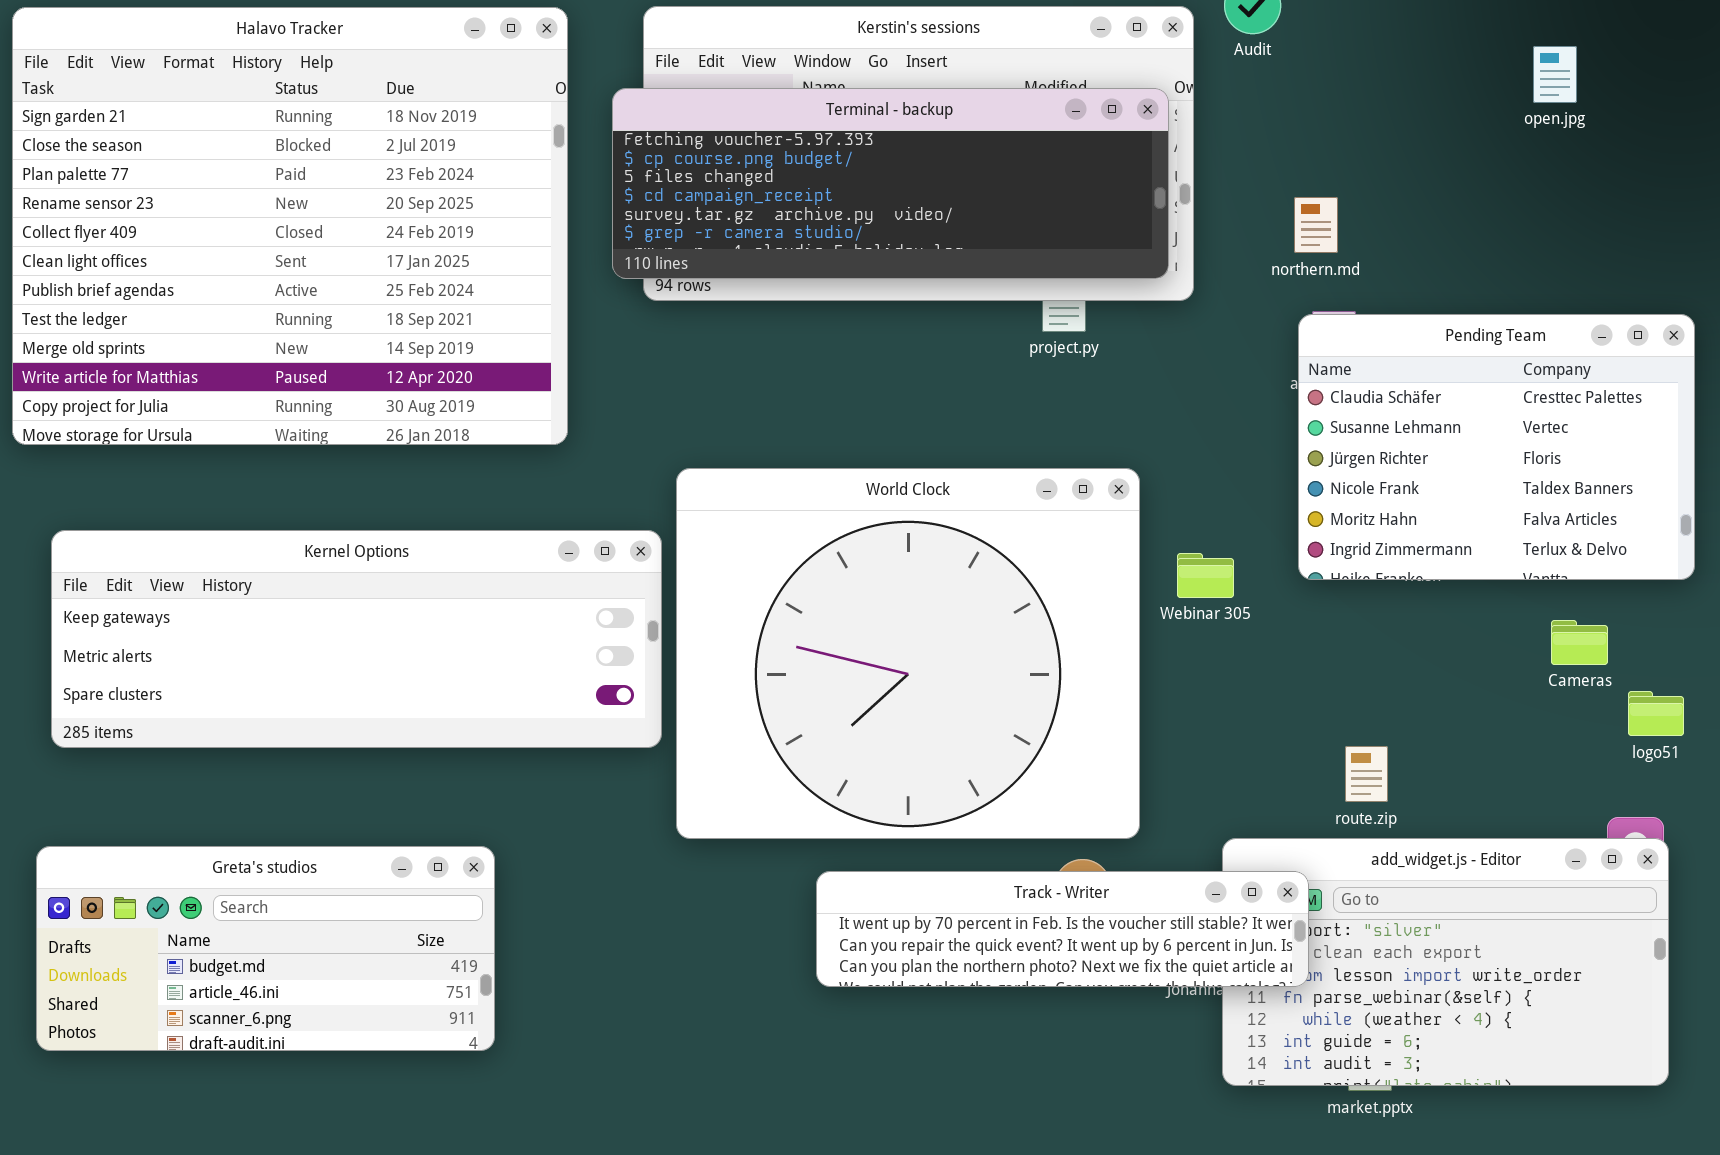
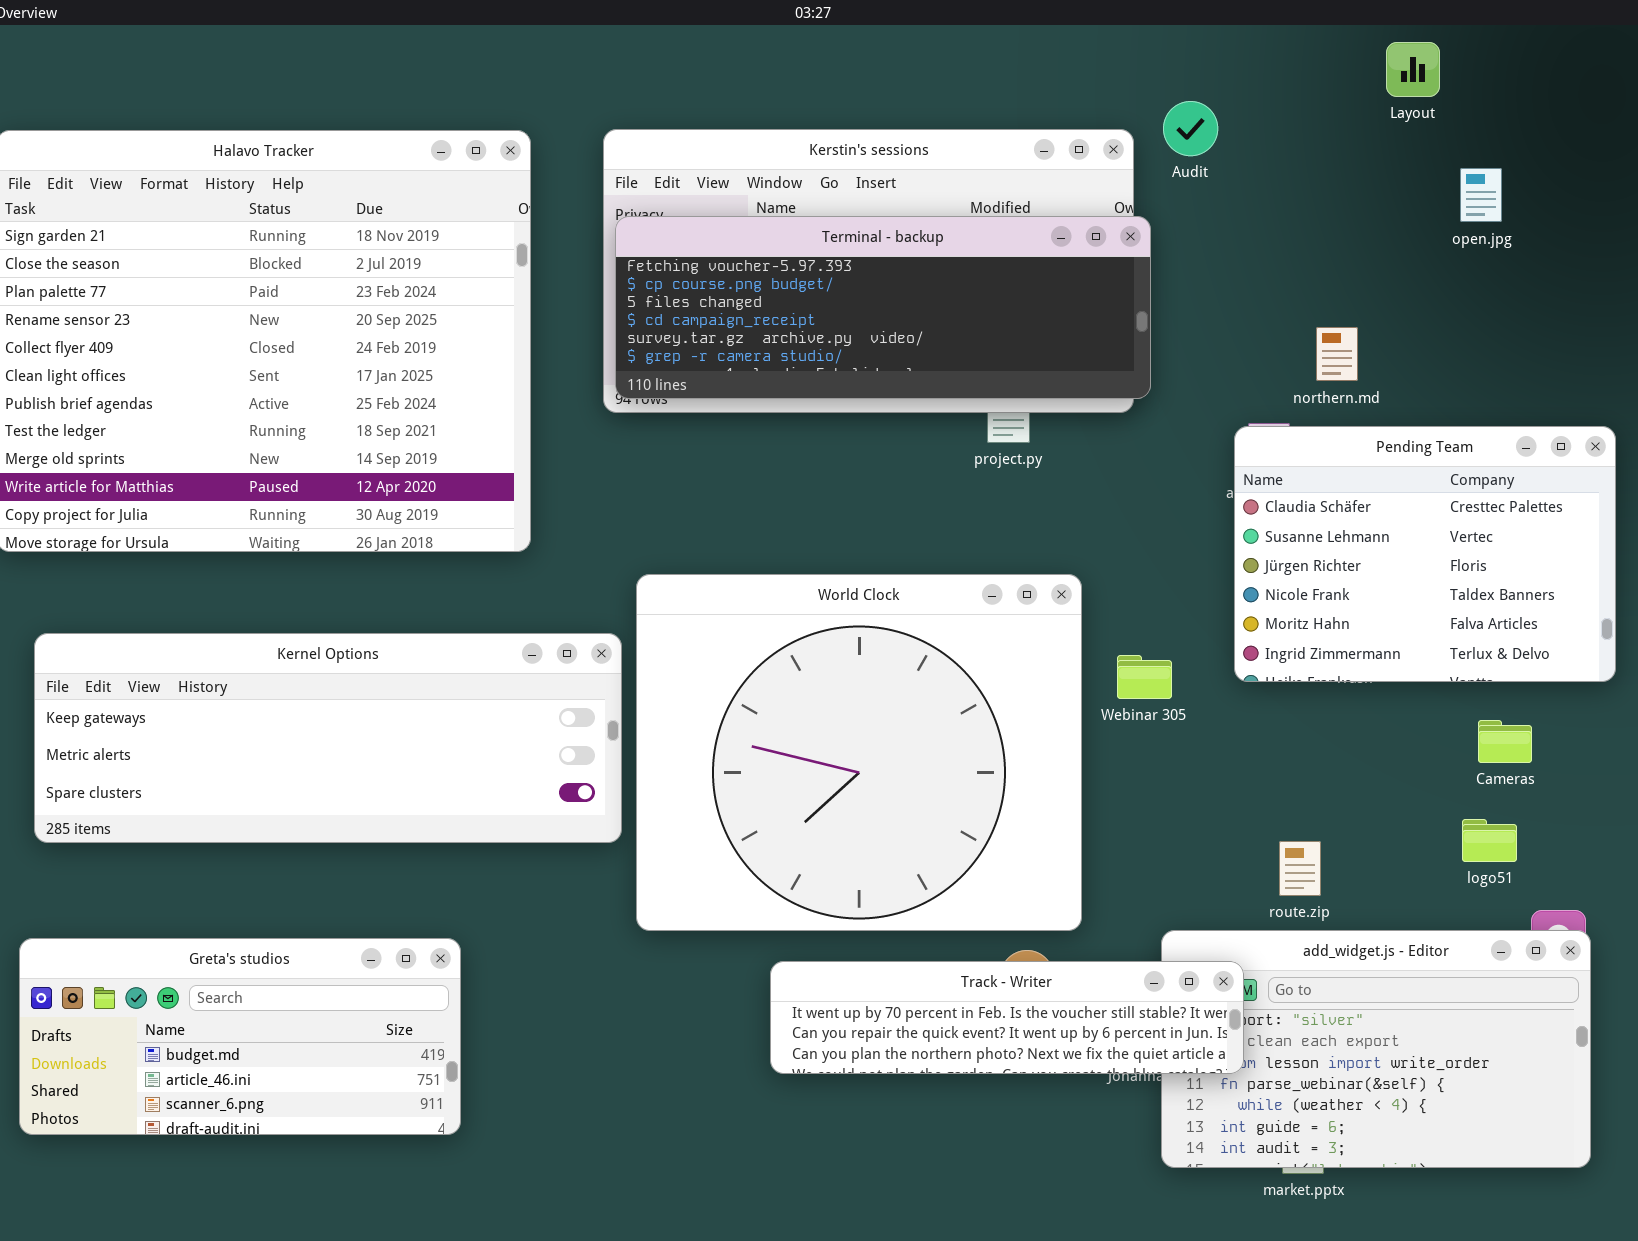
Terminal - backup: [612,88,1169,279] -> [615,216,1151,399], moved
northern.md: [1294,197,1338,253] -> [1316,327,1358,381], moved
logo51: [1628,691,1684,736] -> [1462,819,1517,862], moved

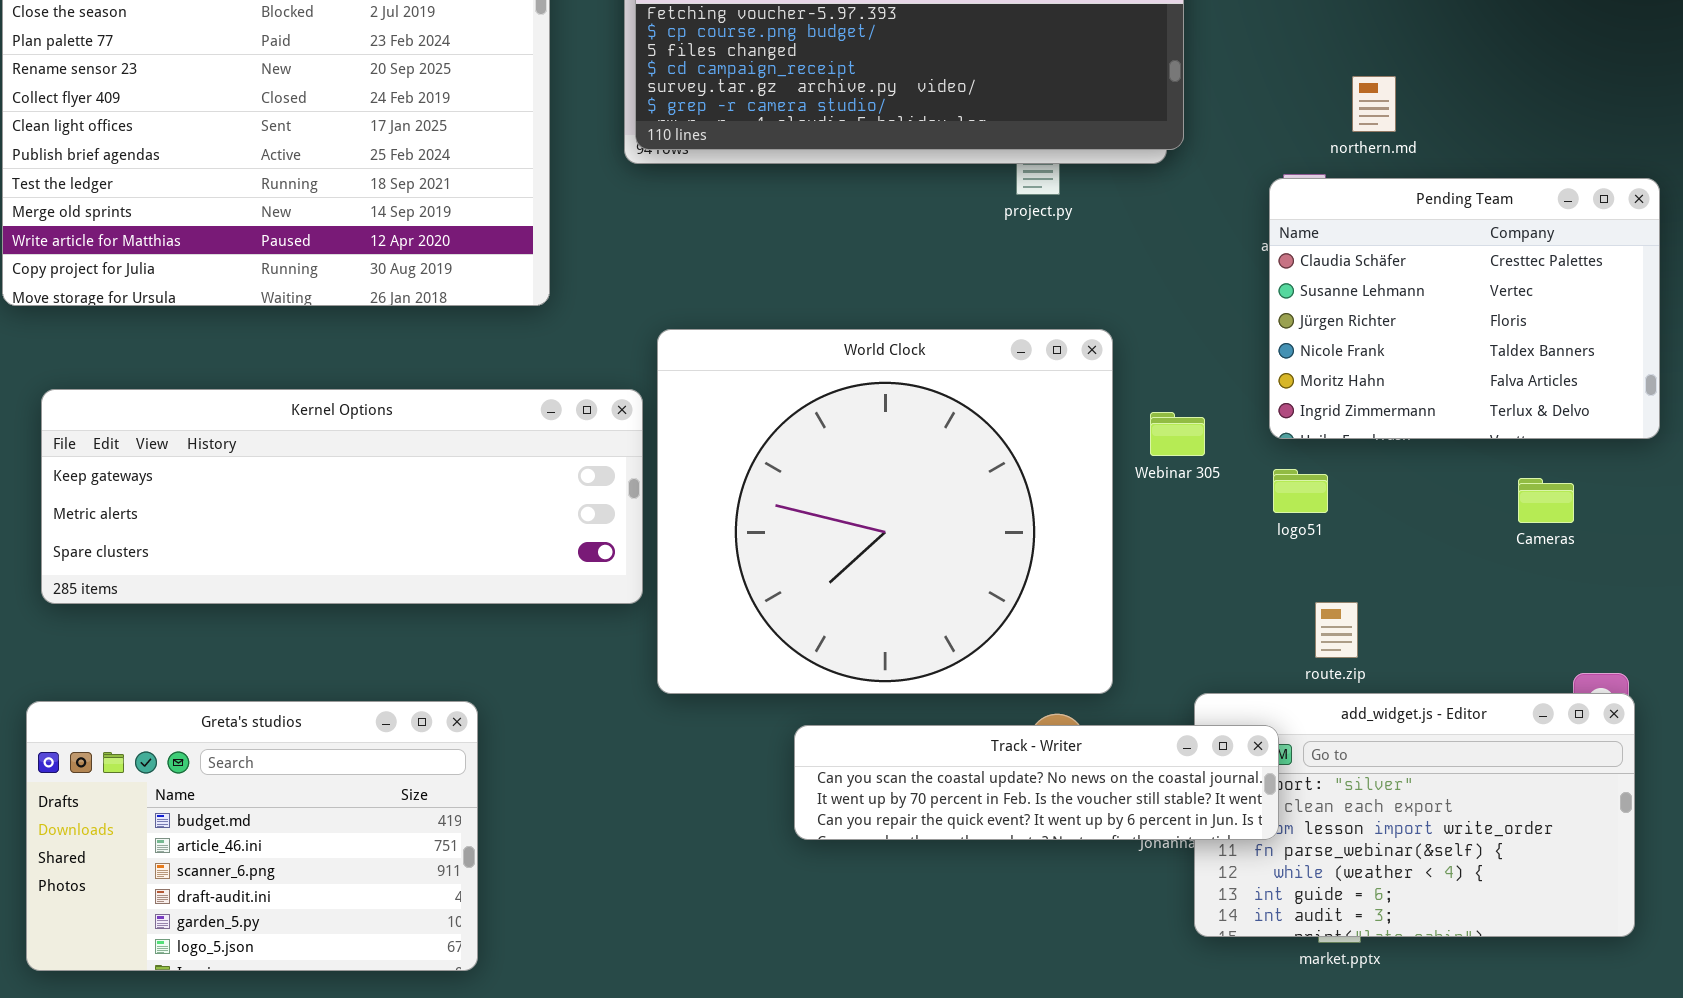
logo51: [1462,819,1517,862] -> [1273,469,1328,513], moved
Greta's studios: [19,938,461,1135] -> [26,701,478,971], resized
Track - Writer: [770,961,1244,1074] -> [794,725,1279,840], scrolled up 1 row

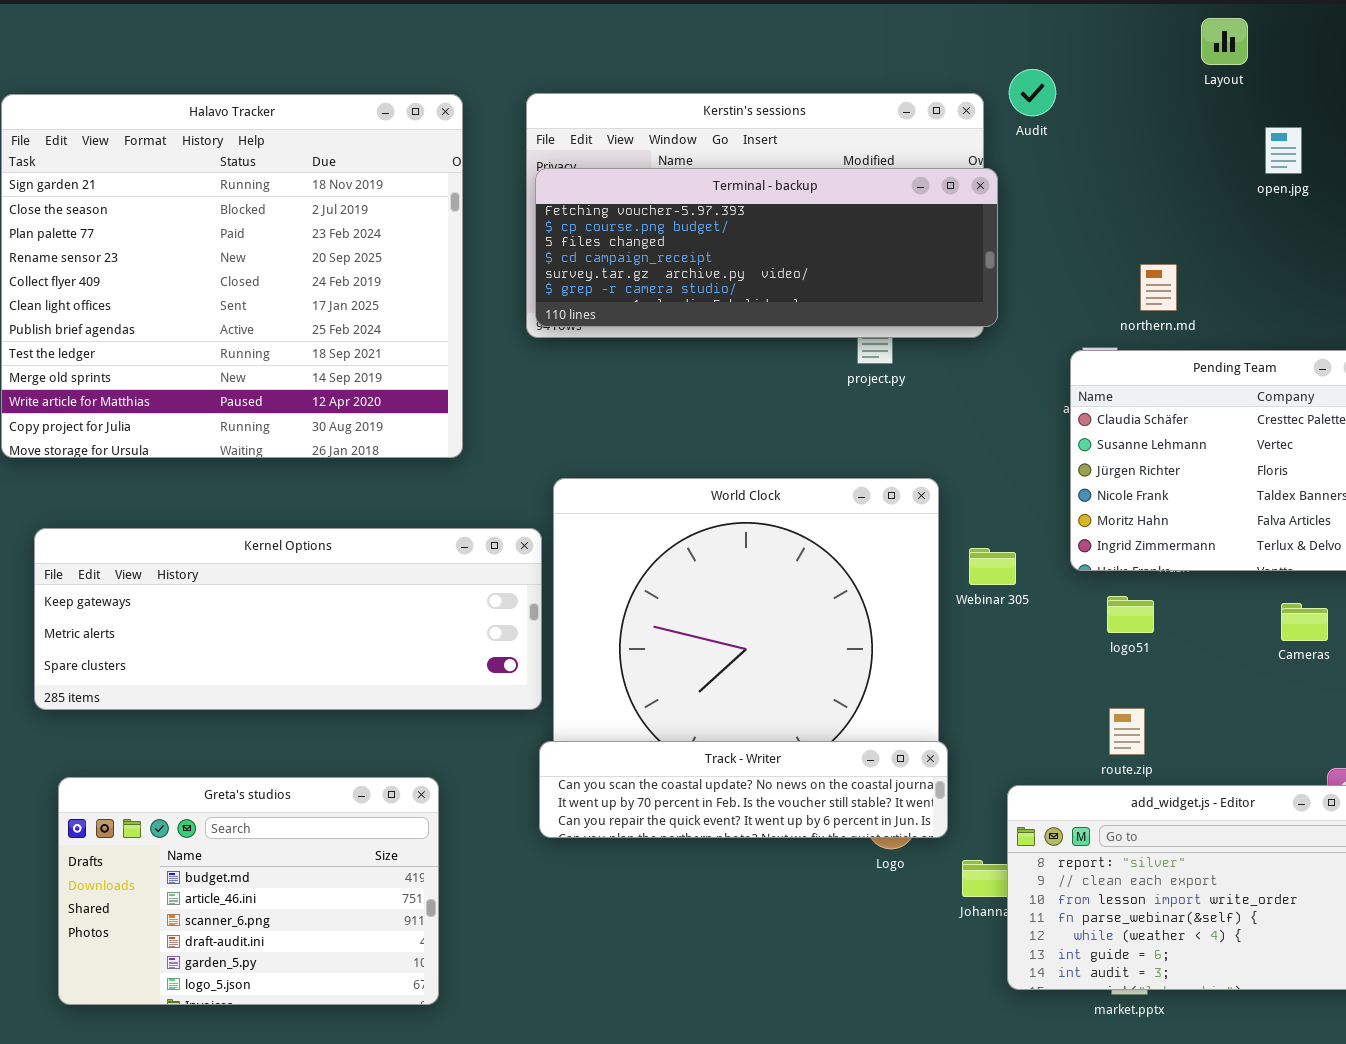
logo51: [1273,469,1328,513] -> [1107,596,1154,633], moved
Greta's studios: [26,701,478,971] -> [58,777,439,1005], moved
Track - Writer: [794,725,1279,840] -> [539,741,948,838], moved

